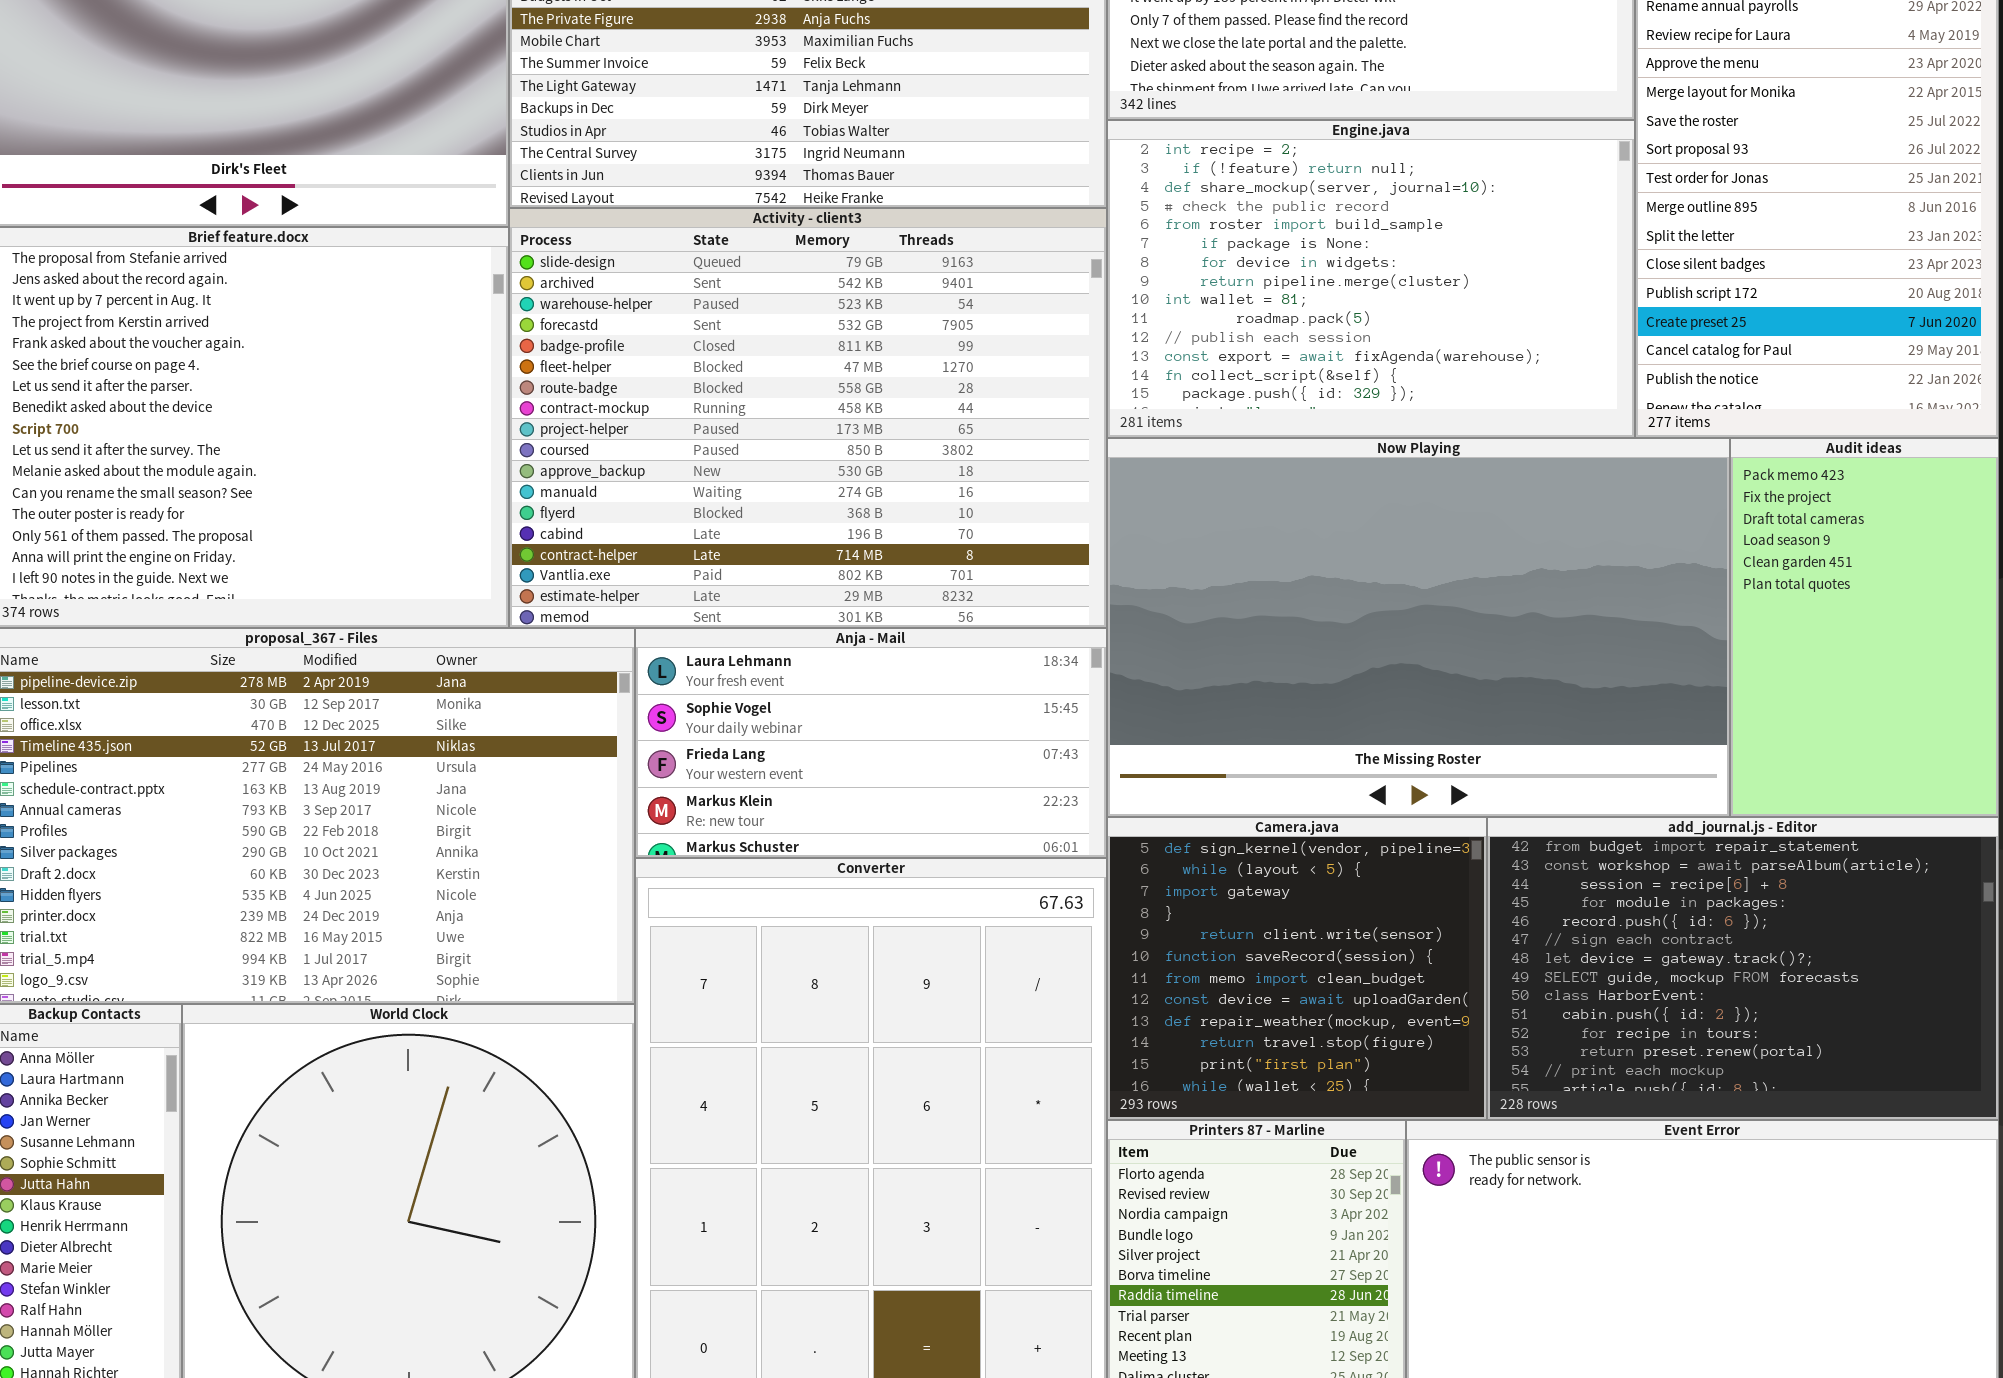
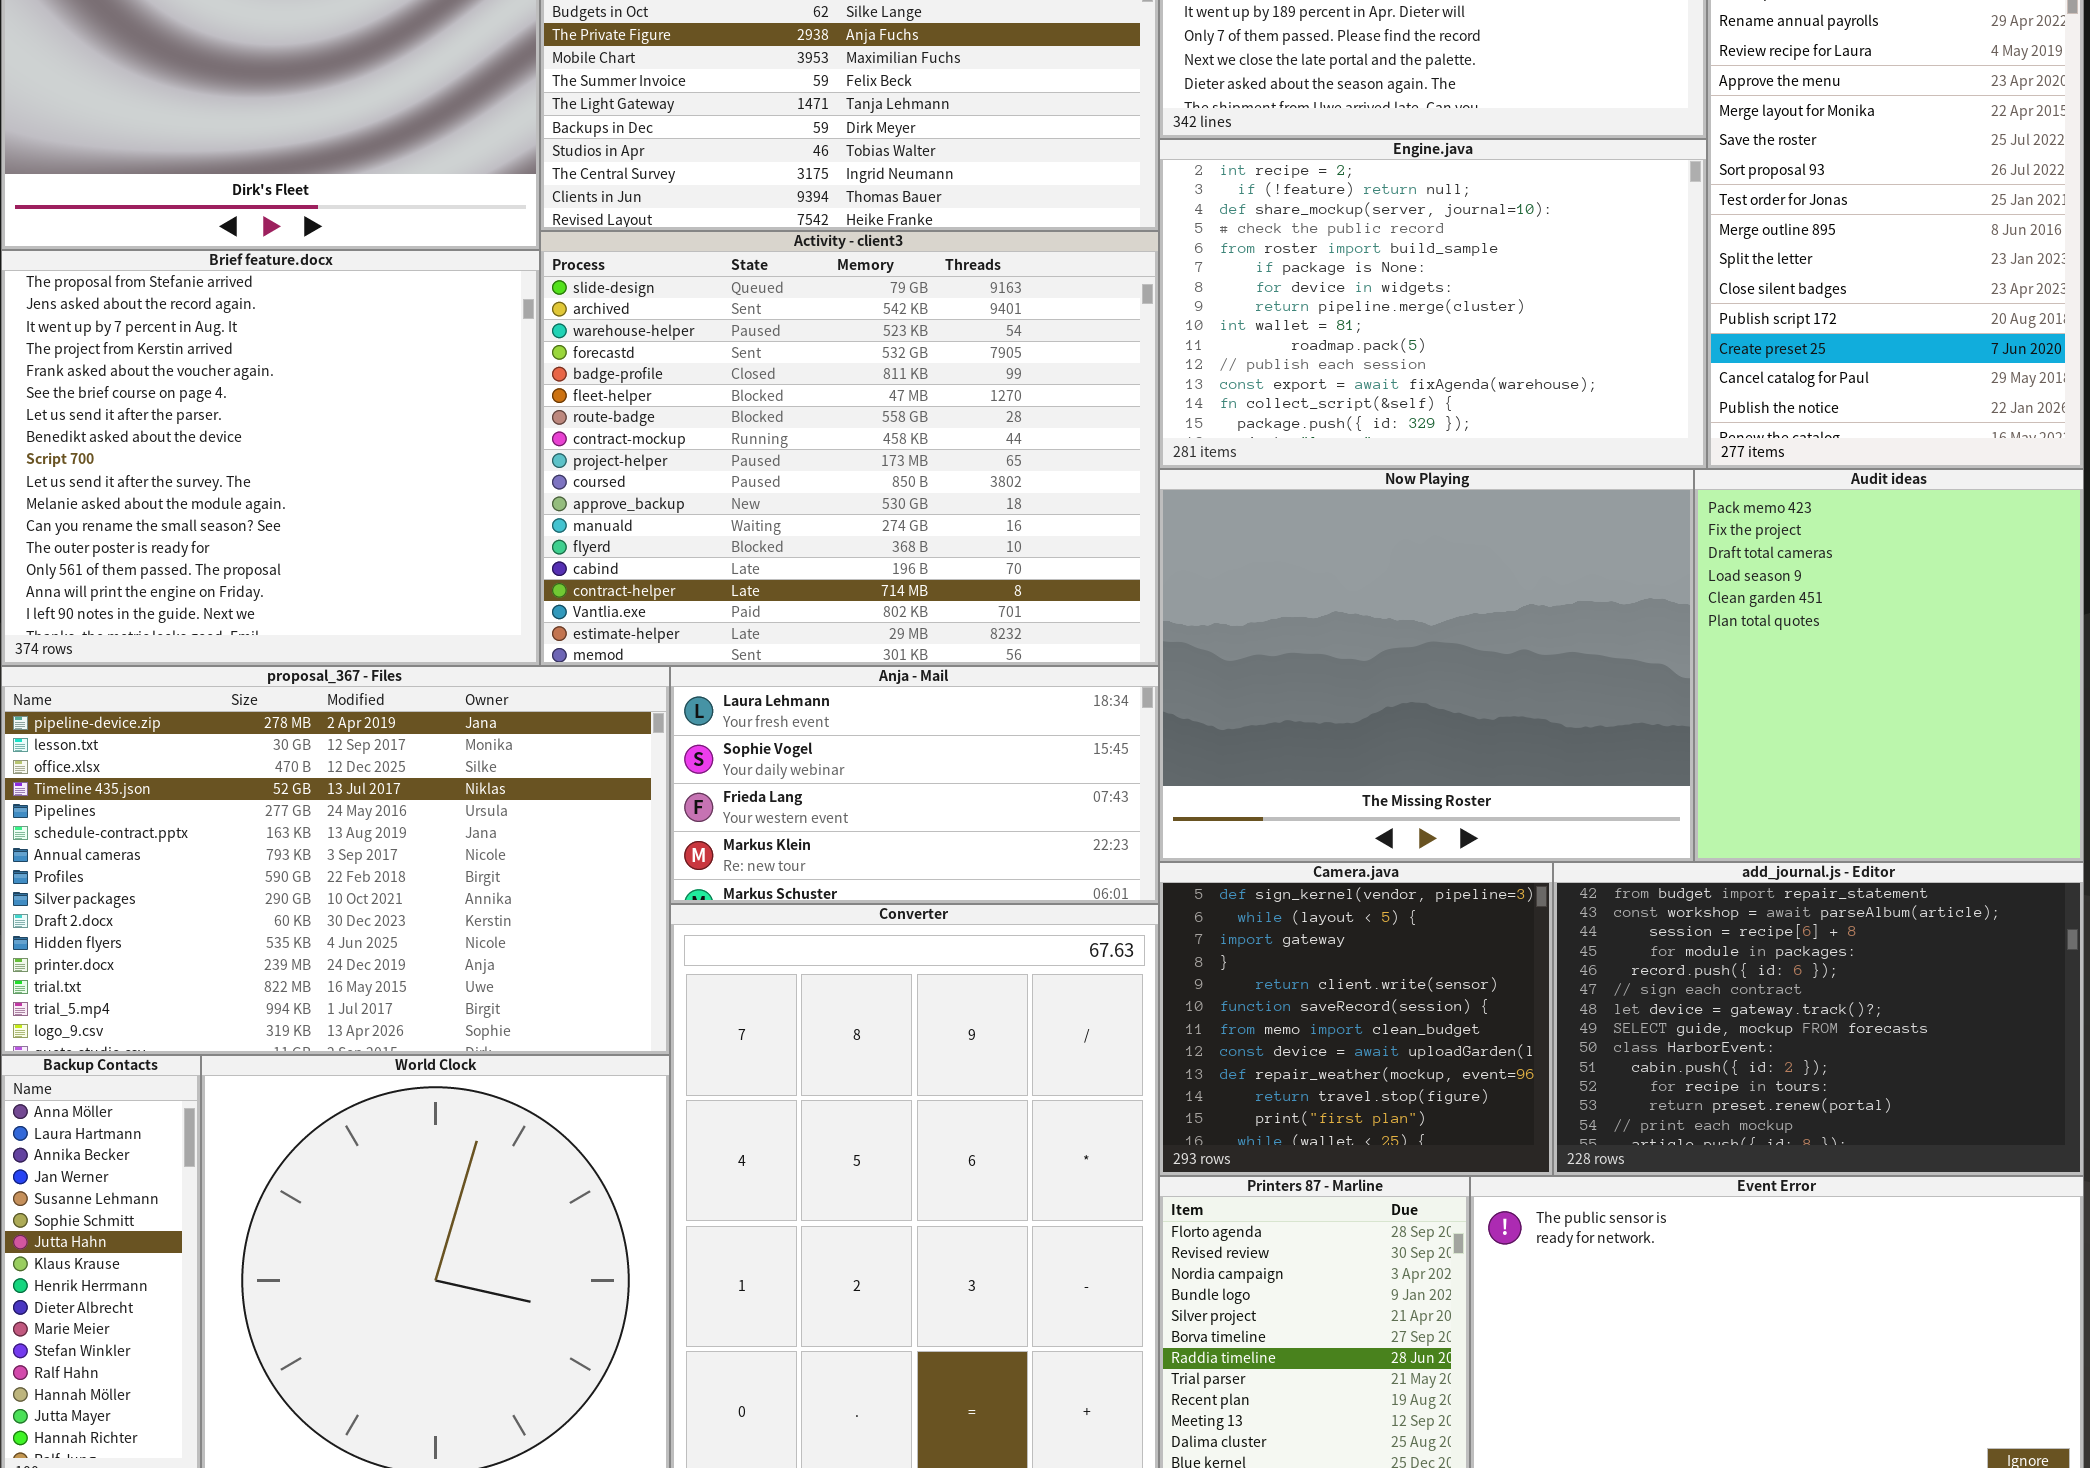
Now Playing: [1107,438,1730,817] -> [1159,469,1694,862], resized
Audit ideas: [1730,438,1999,817] -> [1694,469,2084,862], resized

